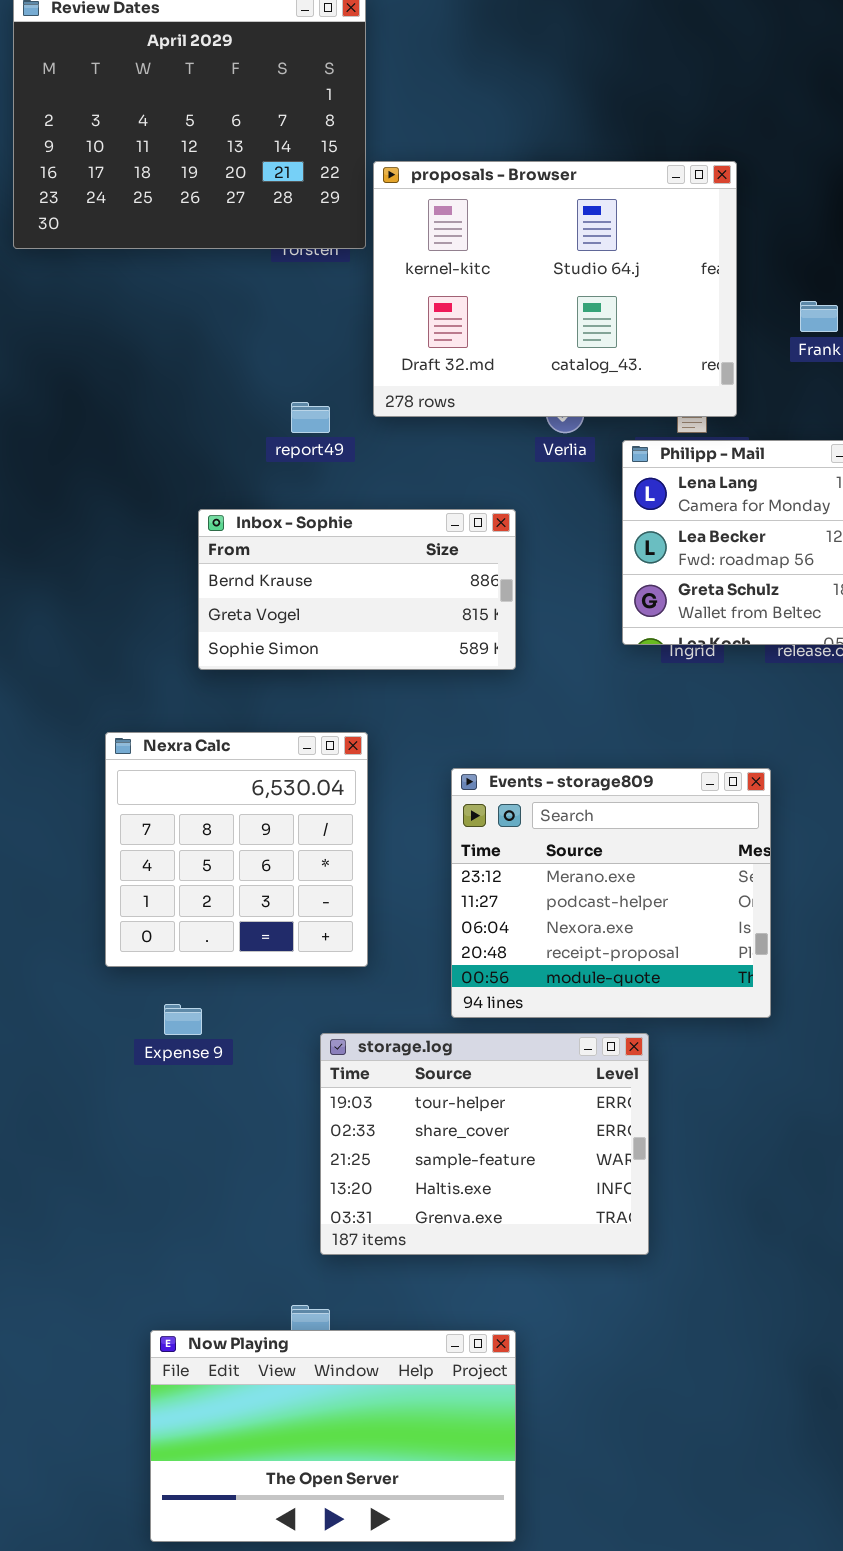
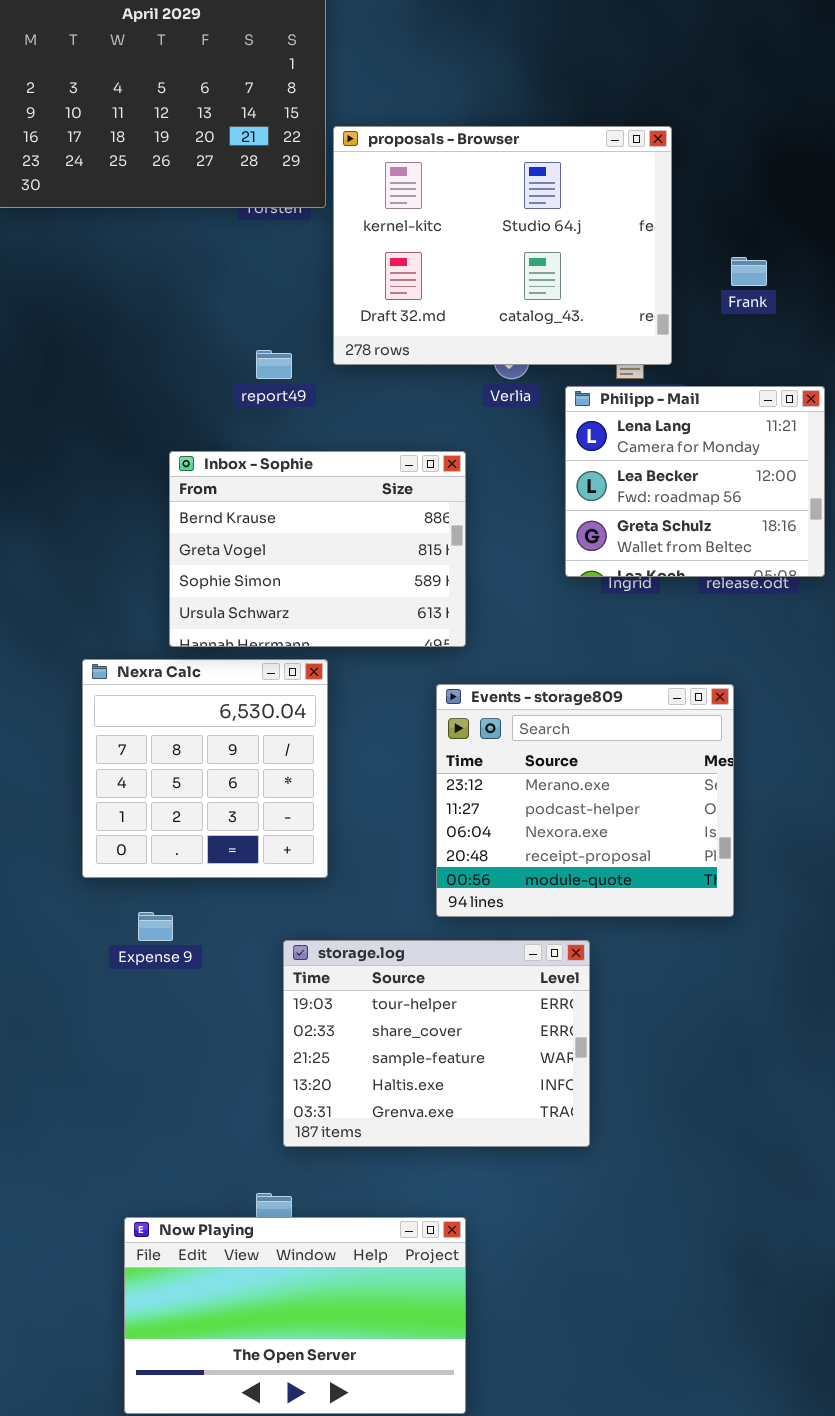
Inbox - Sophie: [198,509,516,670] -> [169,451,466,647], resized
Events - storage809: [451,768,771,1018] -> [436,684,734,917], moved

